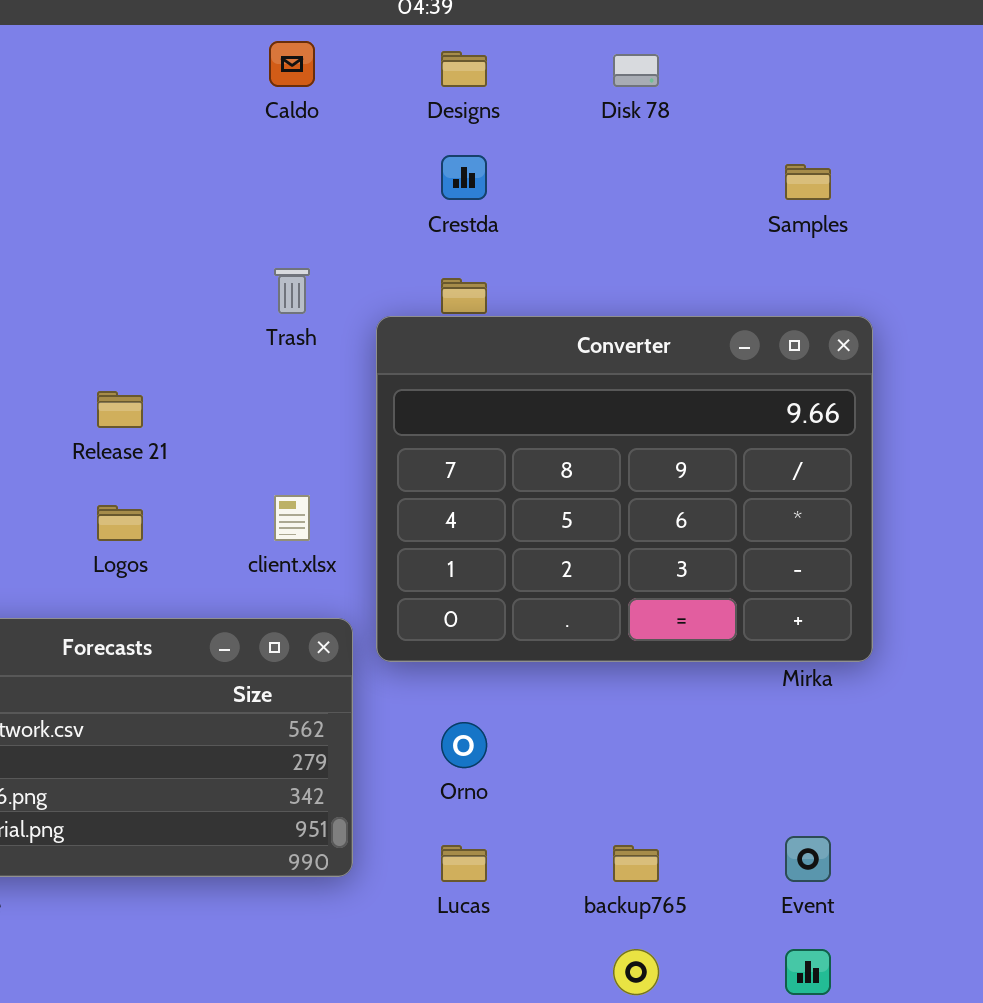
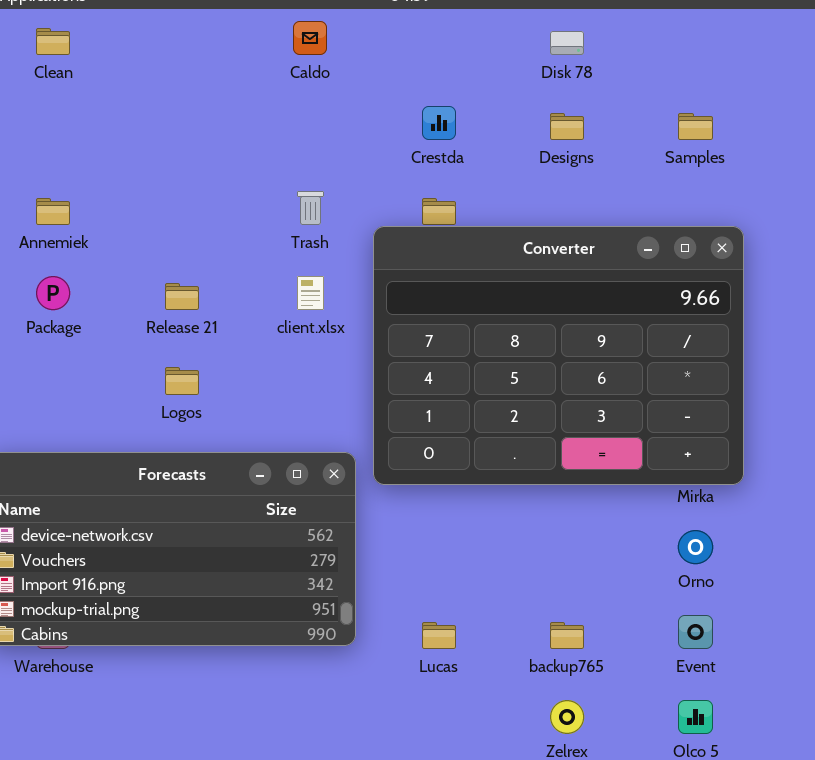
Designs: [441,51,487,87] -> [550,113,584,140], moved
client.xlsx: [274,495,310,541] -> [297,276,324,310], moved
Orno: [441,722,487,768] -> [678,530,713,564], moved

